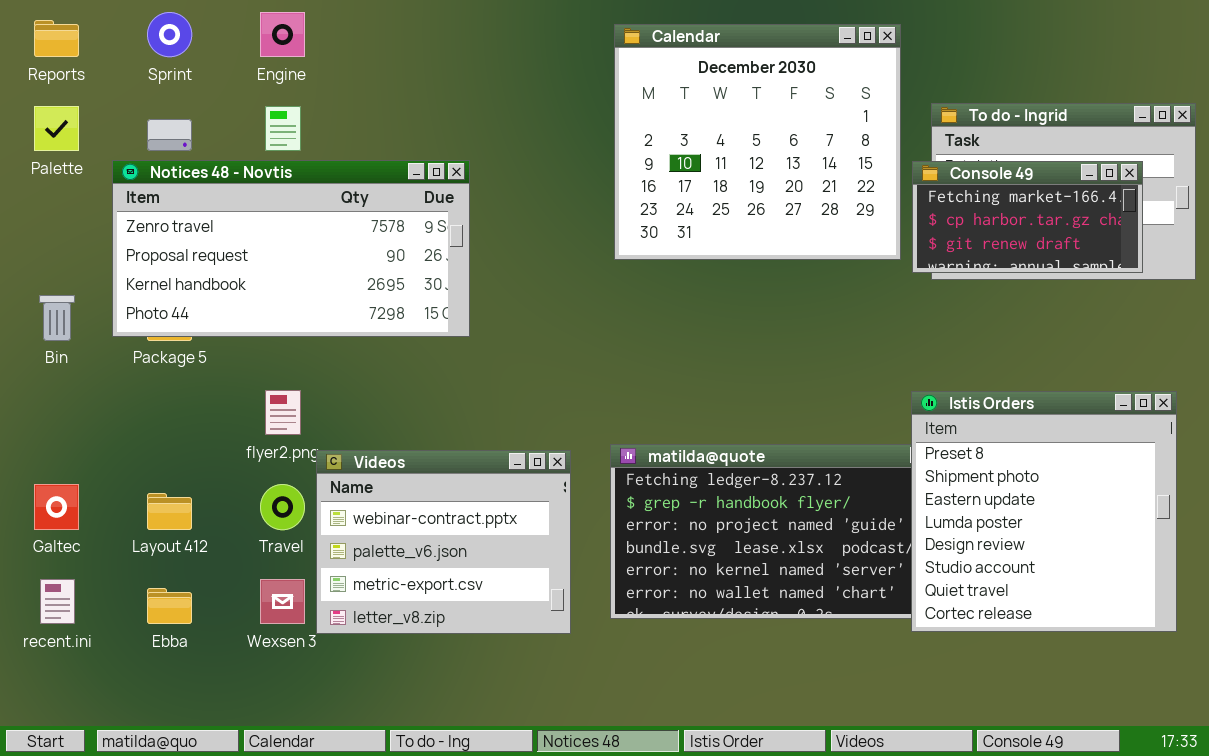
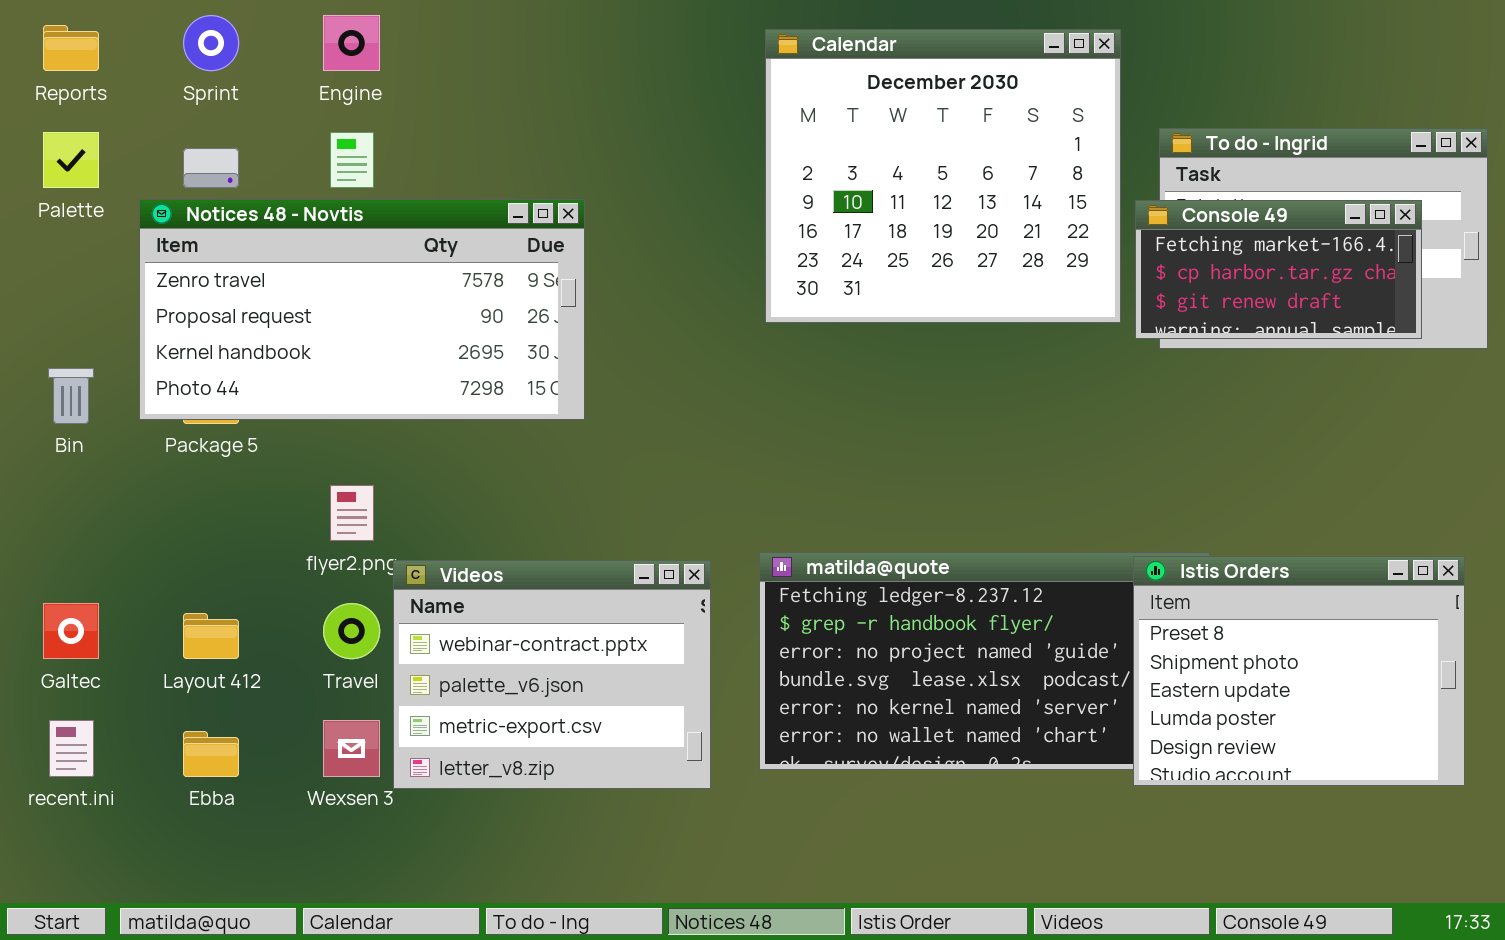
Istis Orders: [911,391,1177,632] -> [1133,556,1465,786], resized

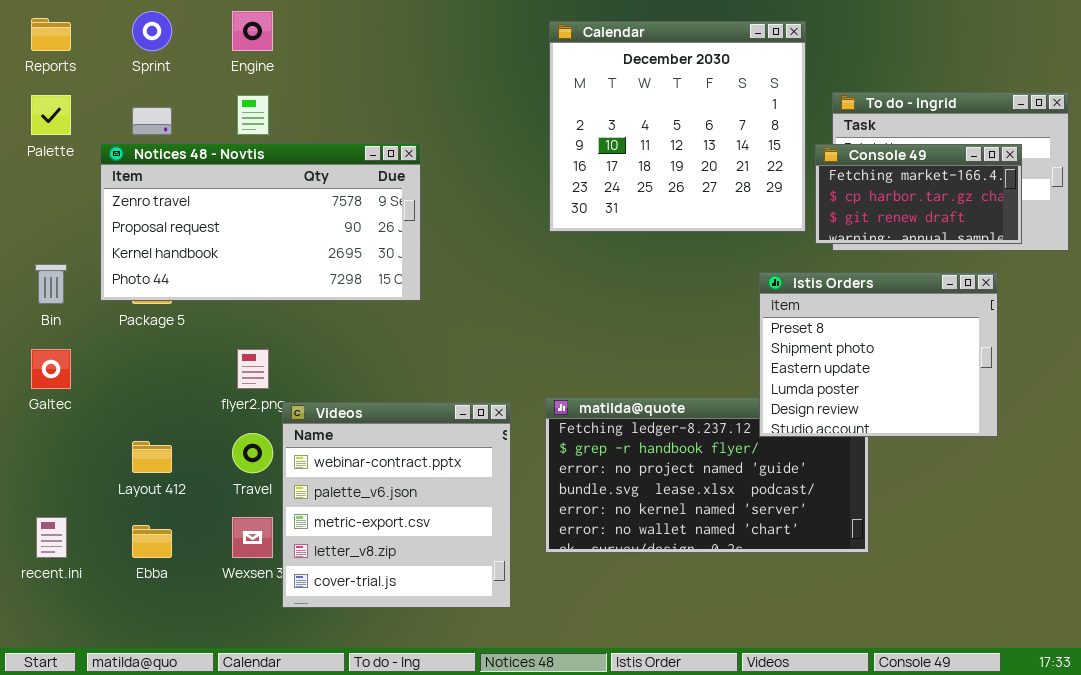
Istis Orders: [1133,556,1465,786] -> [759,272,998,437], moved
Videos: [393,560,711,789] -> [282,402,511,608], resized
Galtec: [43,603,99,659] -> [31,349,71,389], moved

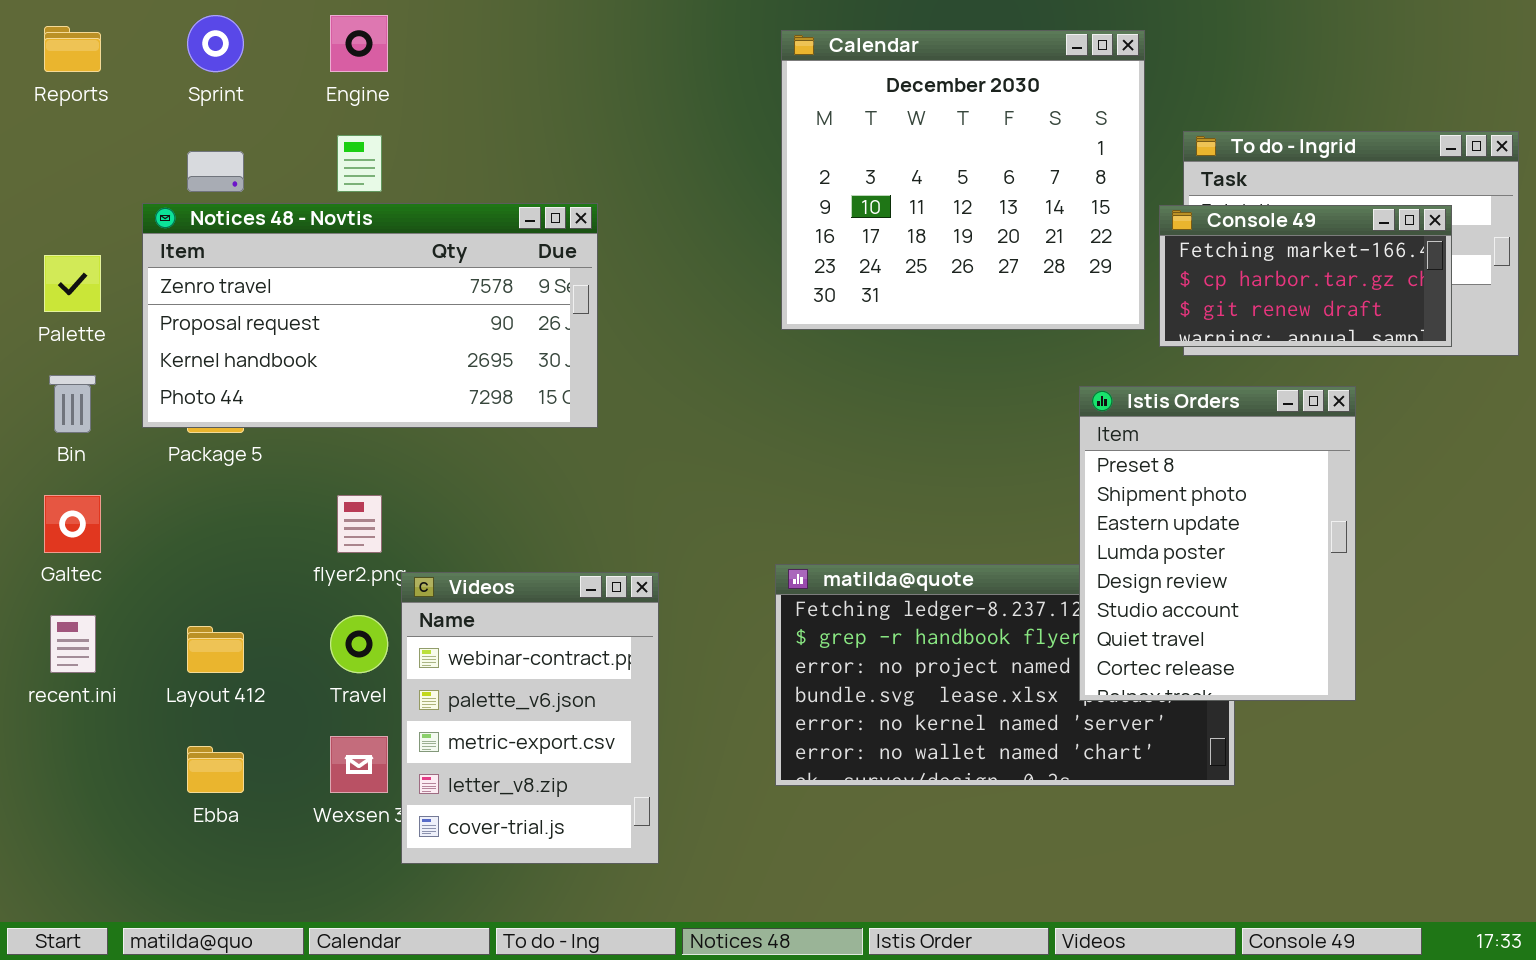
Palette: [31,95,71,135] -> [44,255,101,312], moved
Istis Orders: [759,272,998,437] -> [1079,386,1356,701], resized
Videos: [282,402,511,608] -> [401,572,659,864], resized
recent.ini: [36,517,67,558] -> [50,615,96,673], moved

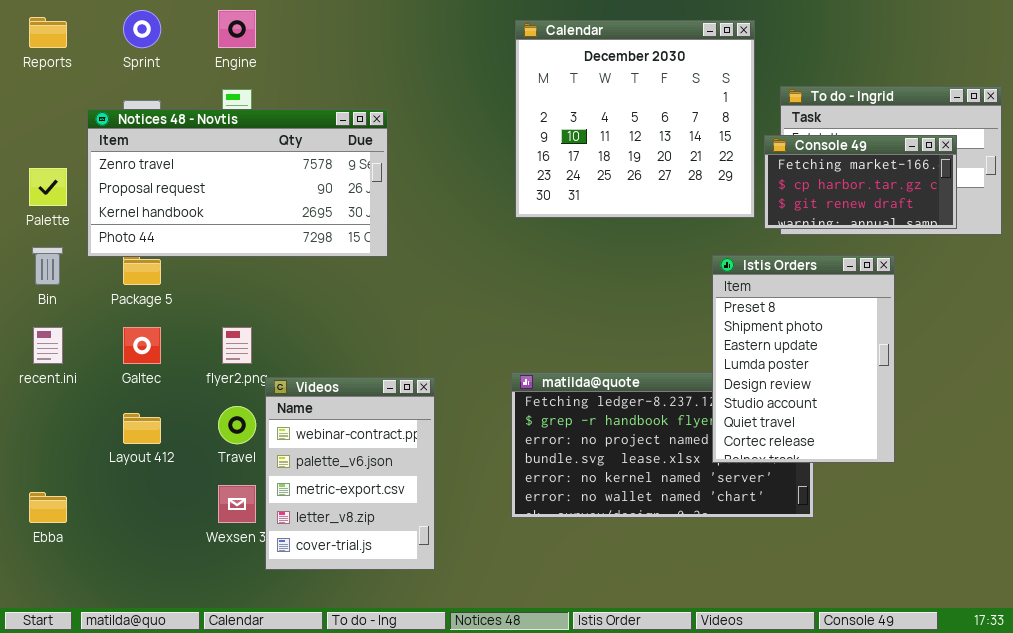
Notices 48 - Novtis: [142,203,598,428] -> [87,109,388,257], moved
Galtec: [44,495,101,553] -> [123,327,161,364], moved
recent.ini: [50,615,96,673] -> [33,327,63,364], moved
Ebba: [187,746,244,793] -> [29,492,67,523], moved

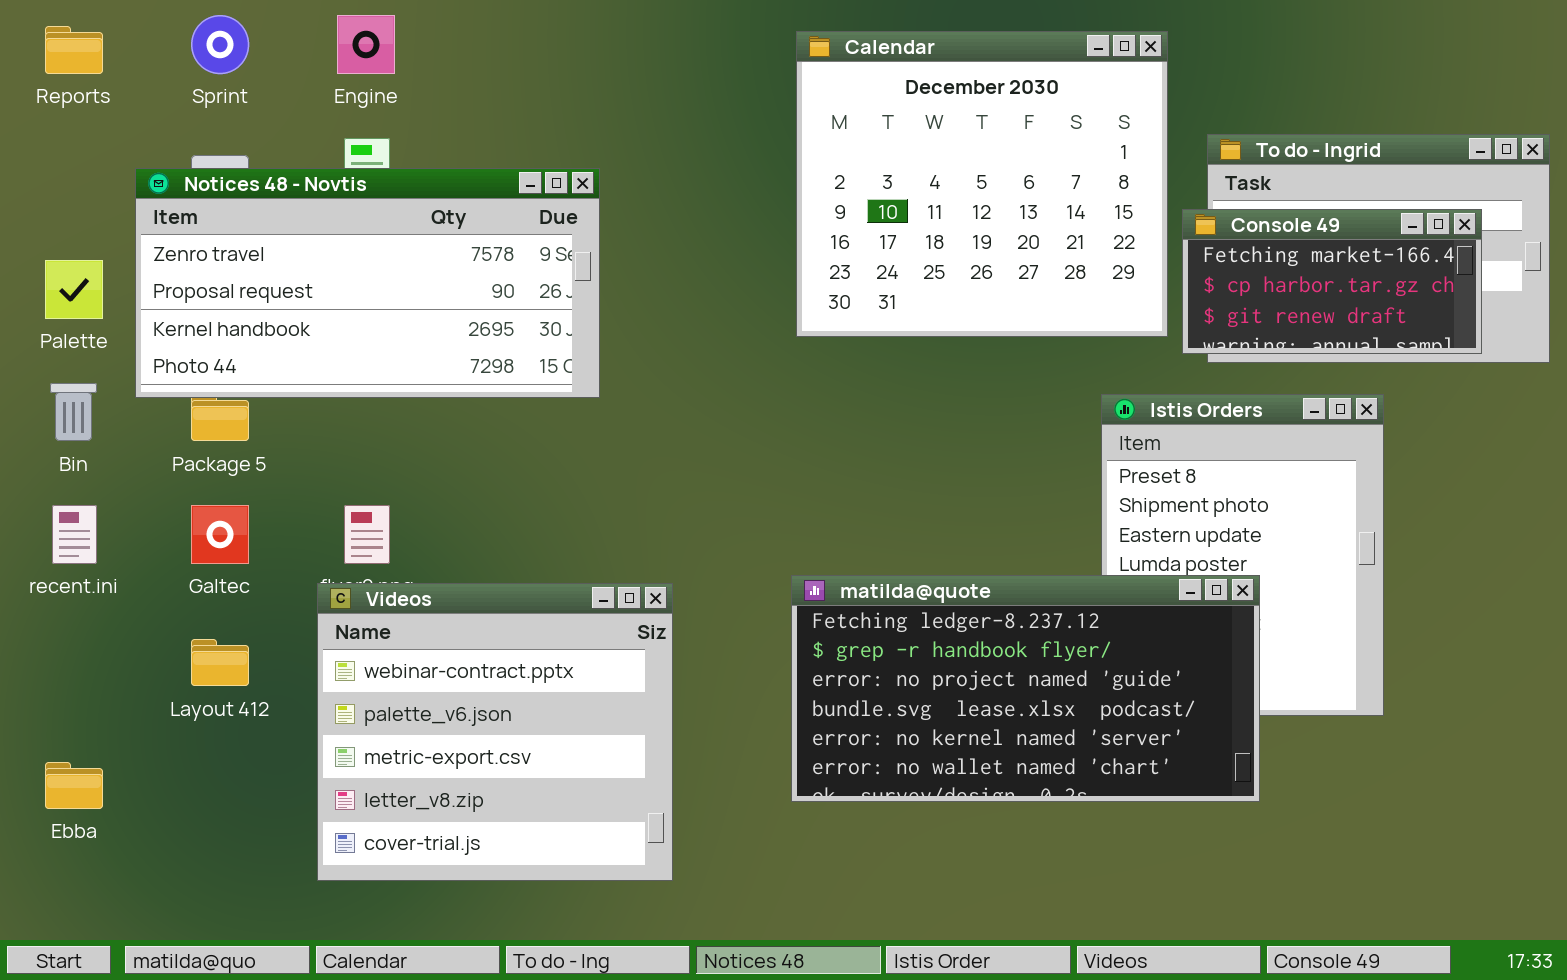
matilda@quote: [511,372,814,518] -> [791,575,1260,802], raised
Videos: [265,377,435,570] -> [317,583,673,881], resized

